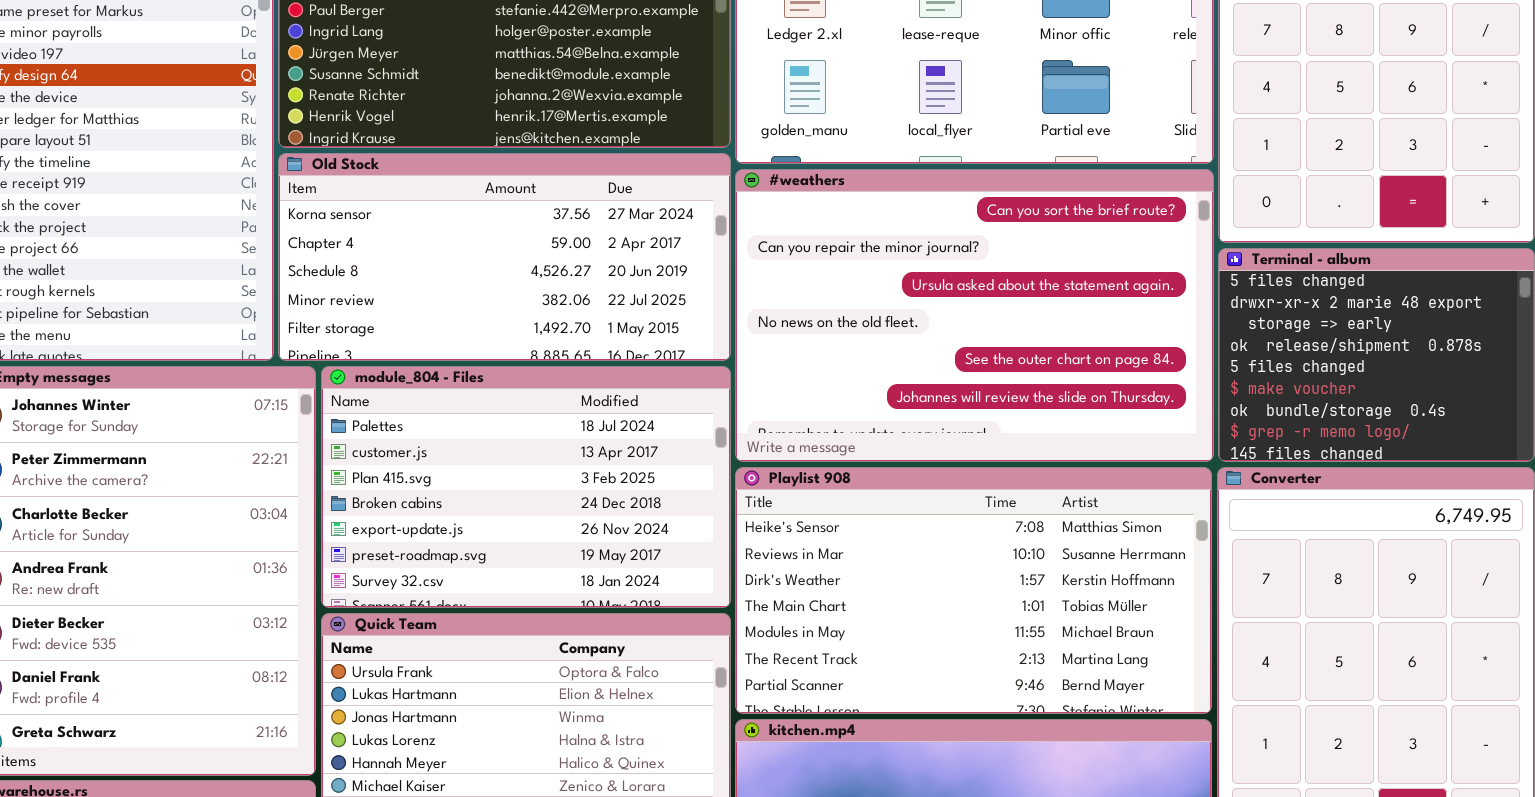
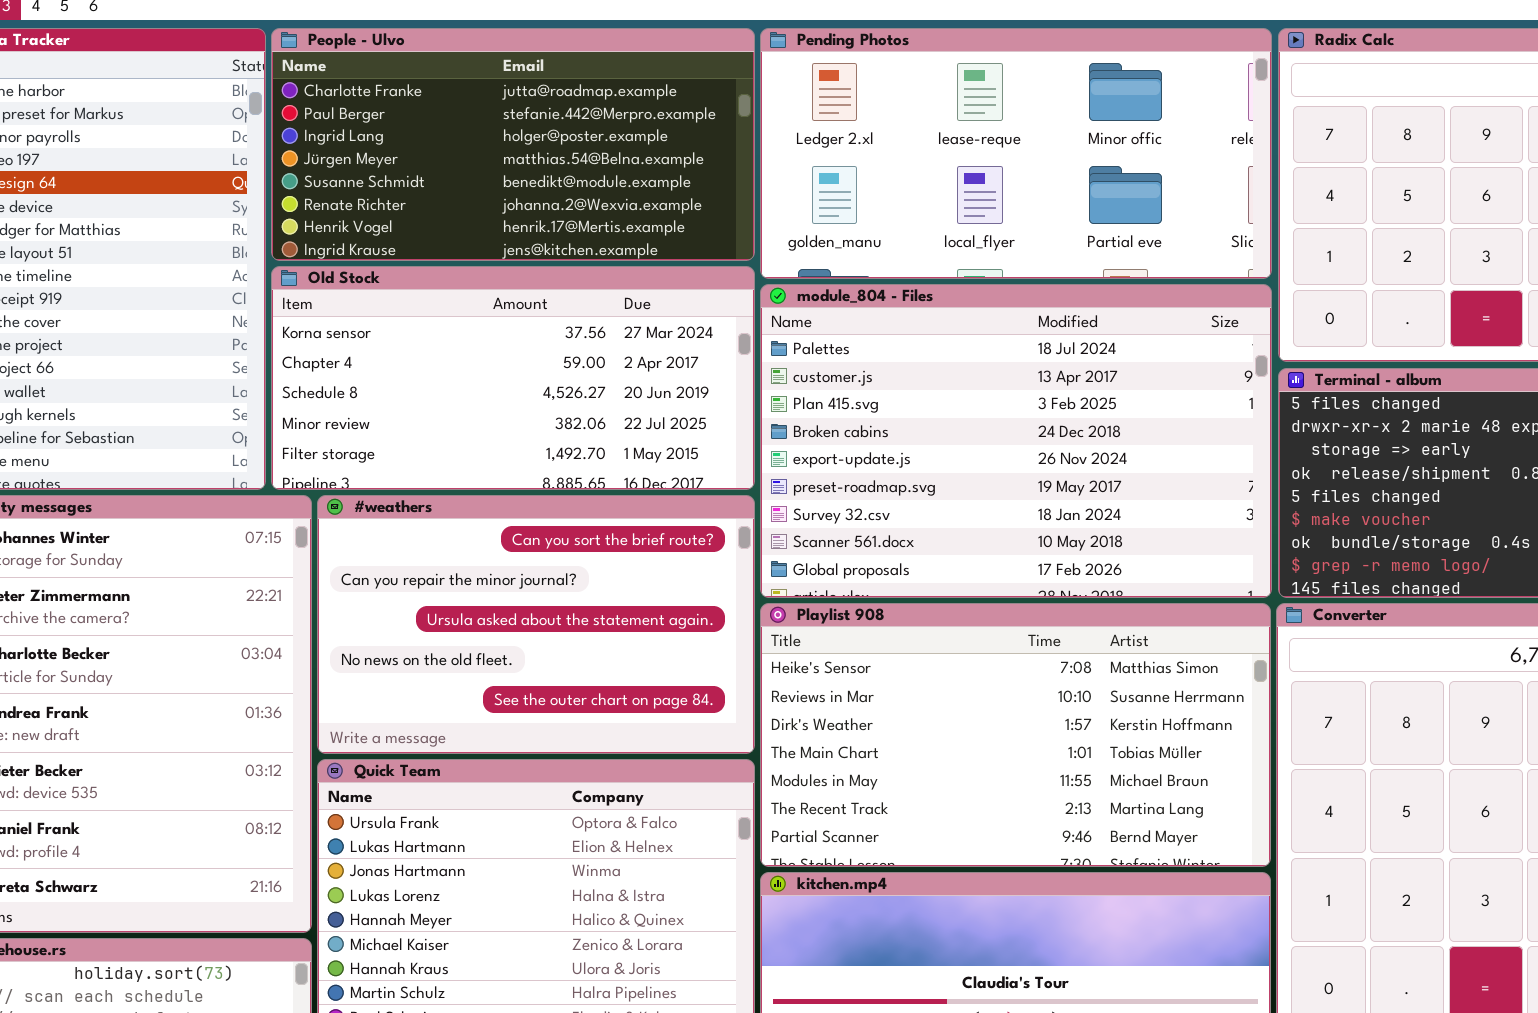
#weathers: [735,169,1214,462] -> [317,495,755,754], moved, resized
module_804 - Files: [321,366,731,608] -> [760,284,1272,598], moved, resized

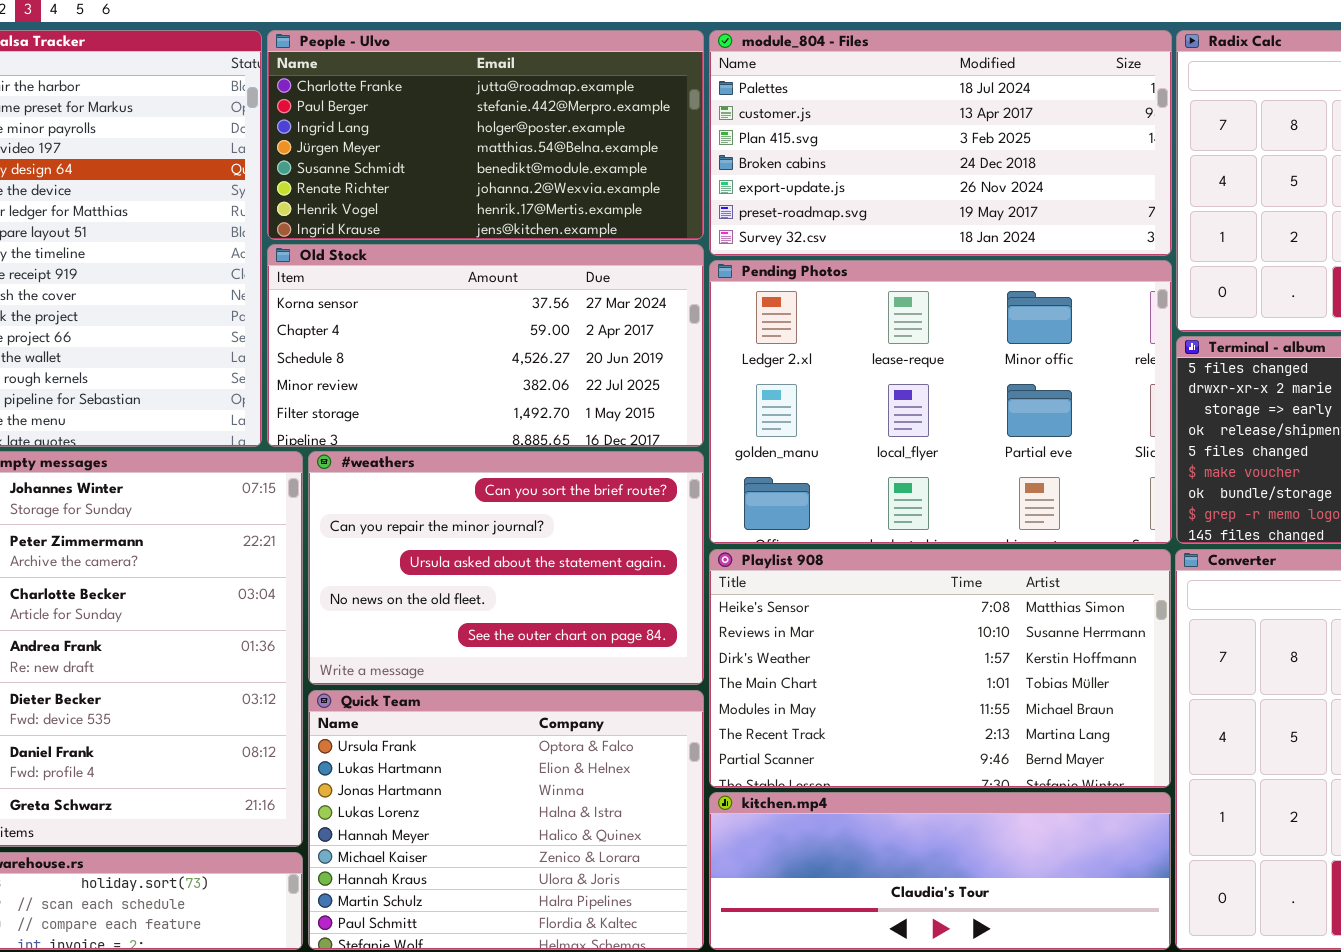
Pending Photos: [760,28,1272,279] -> [709,260,1172,544], moved, resized
module_804 - Files: [760,284,1272,598] -> [709,30,1172,256], moved, resized

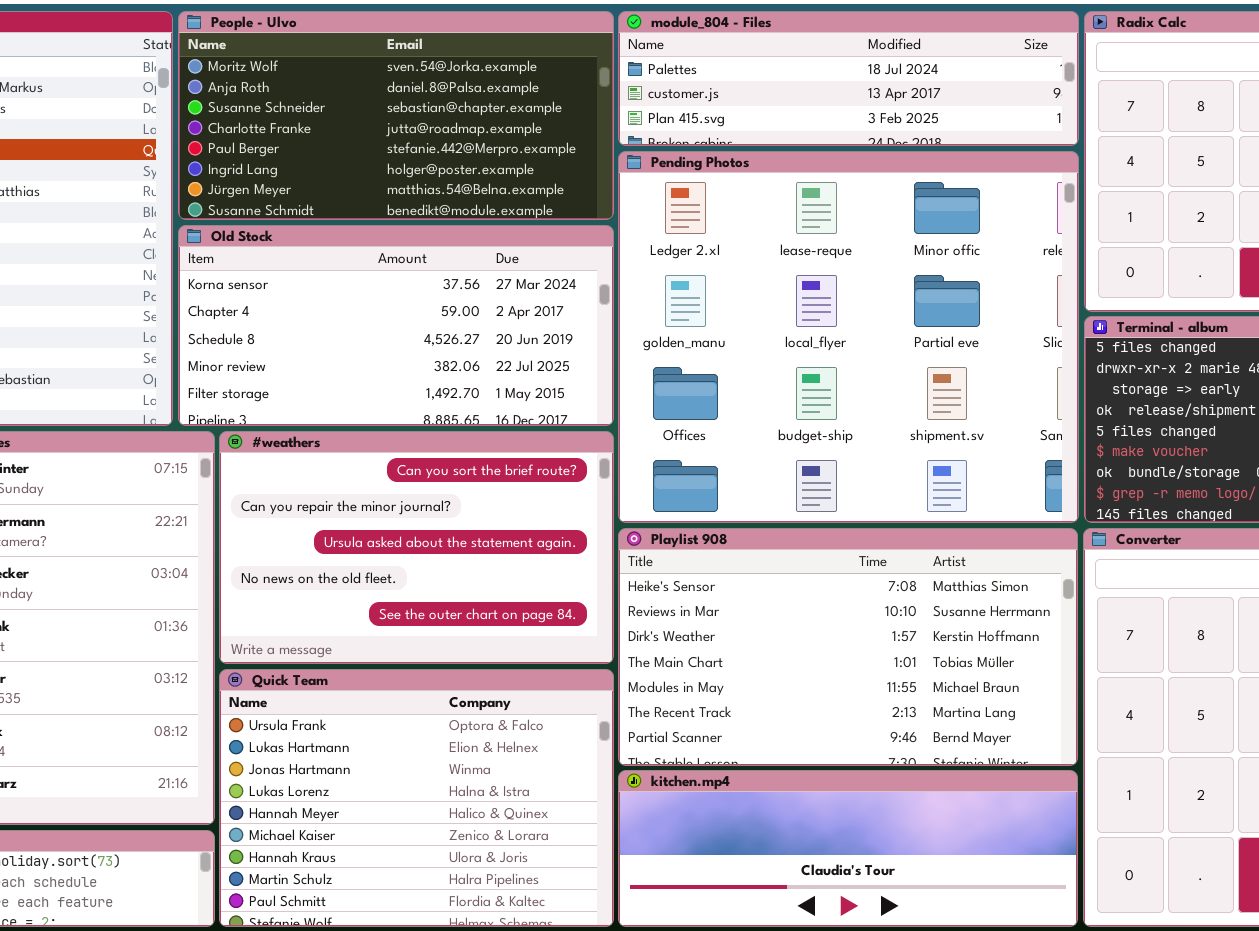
People - Ulvo: [267,30,704,240] -> [178,11,614,220], scrolled up 3 rows
module_804 - Files: [709,30,1172,256] -> [618,11,1079,146], resized
Pending Photos: [709,260,1172,544] -> [618,151,1079,523], resized

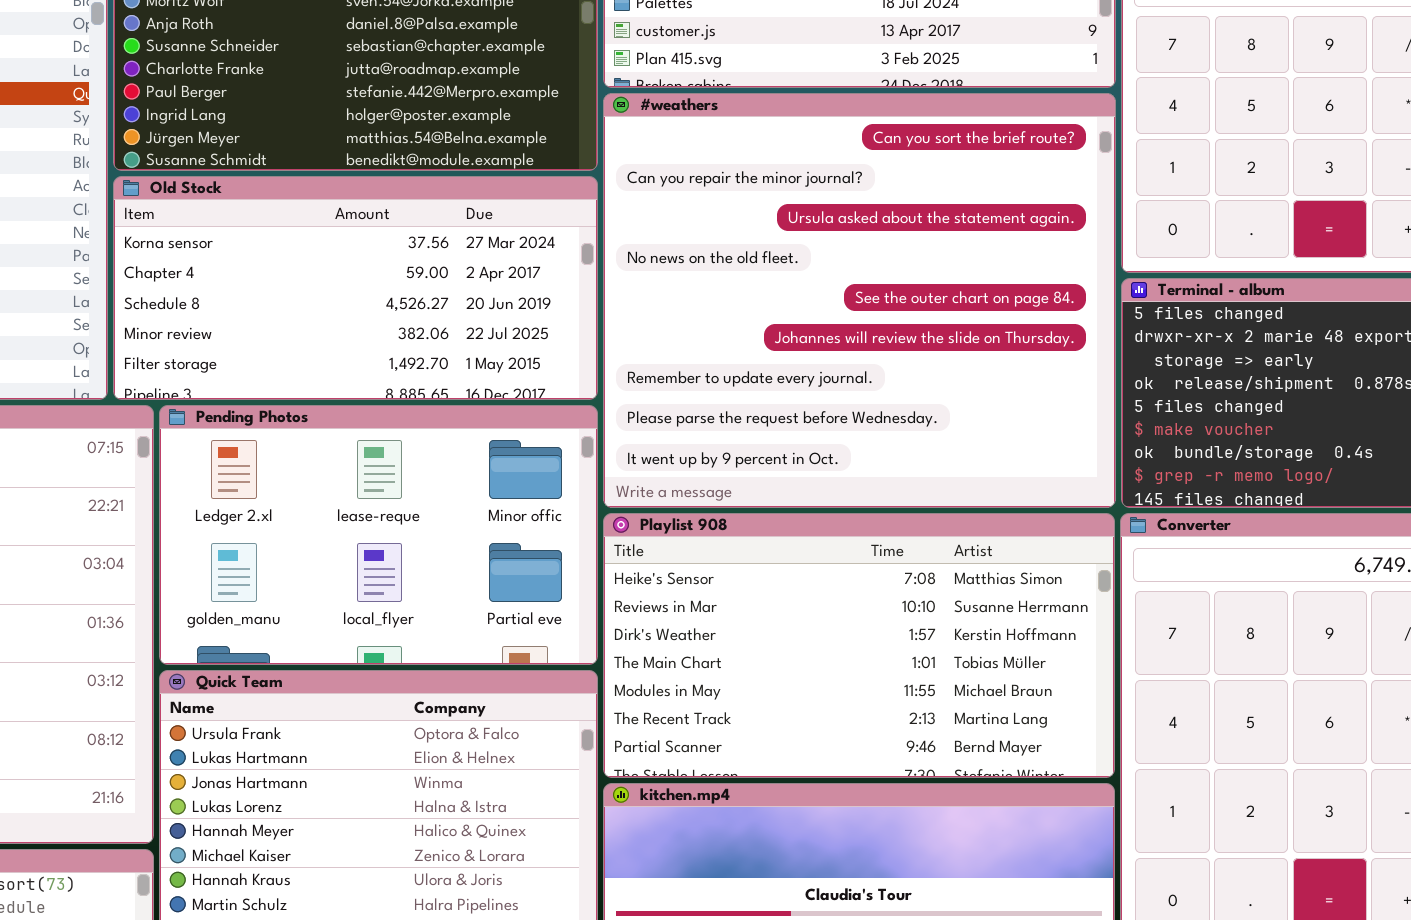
Pending Photos: [618,151,1079,523] -> [159,405,598,665], moved, resized
#weathers: [219,431,614,664] -> [603,93,1116,508], moved, resized

